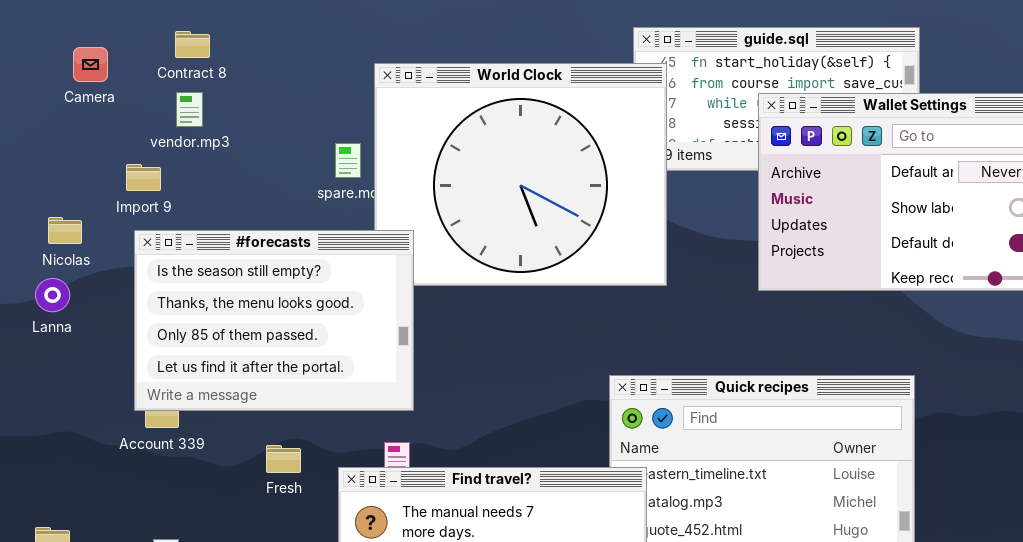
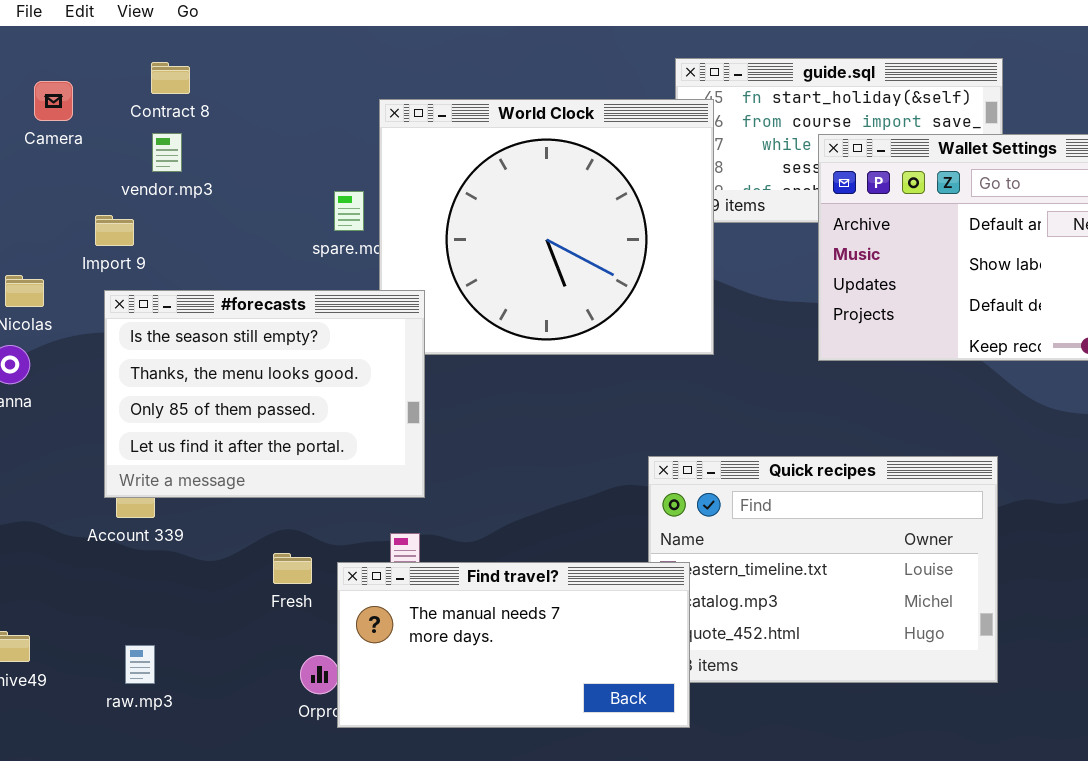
Fresh: [266,445,301,473] -> [273,553,312,584], moved

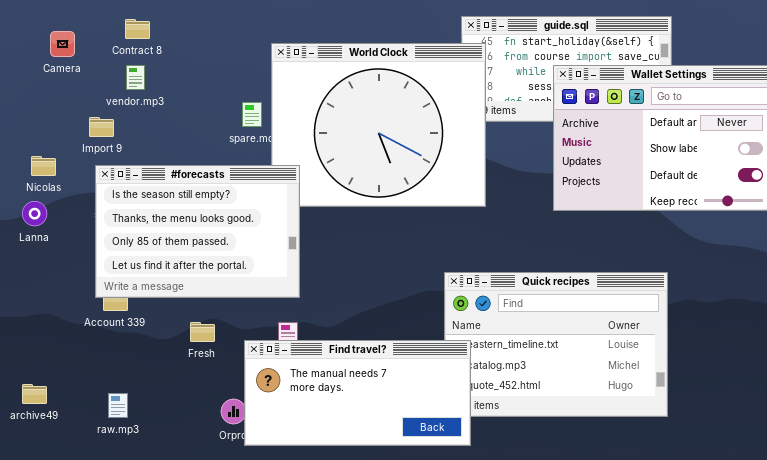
Fresh: [273,553,312,584] -> [190,322,215,342], moved

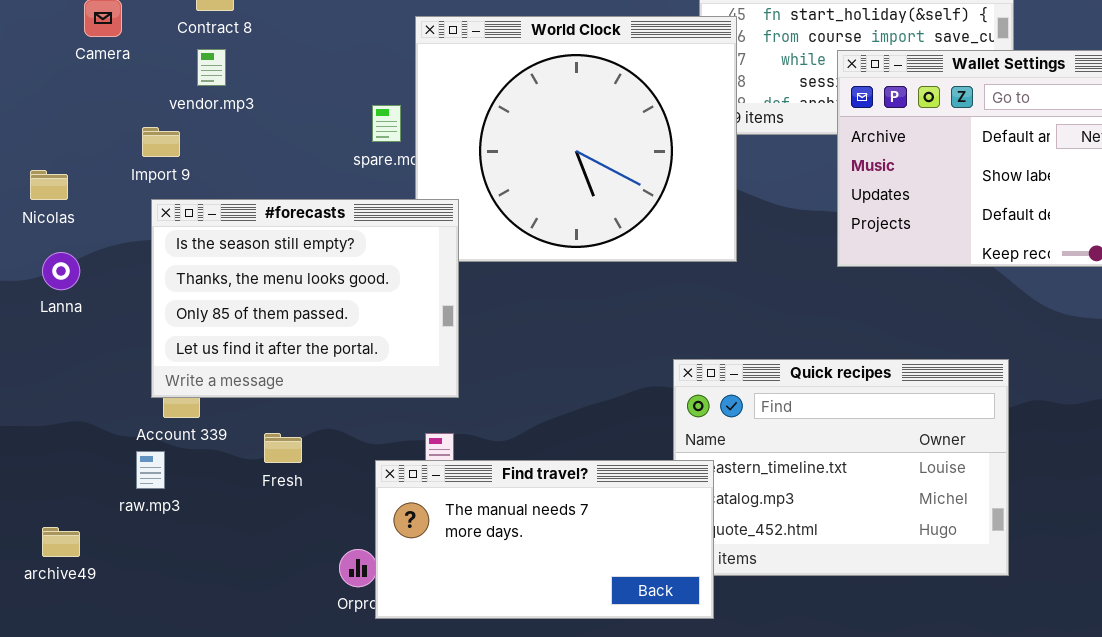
Nicolas: [31,156,56,176] -> [30,170,68,200], moved
Fresh: [190,322,215,342] -> [264,433,302,463], moved
raw.mp3: [108,393,128,418] -> [136,451,165,489], moved

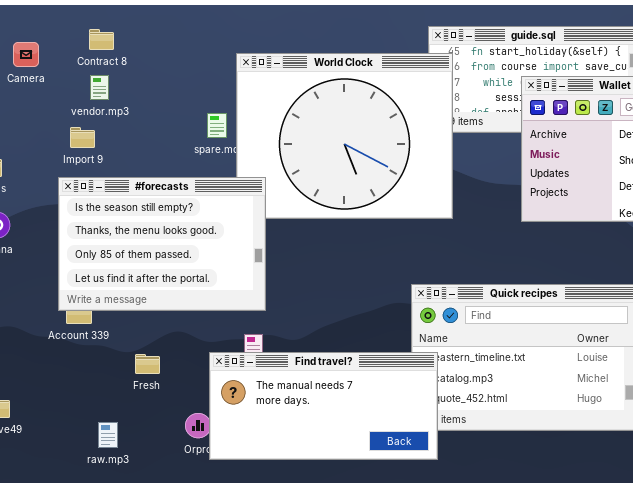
Import 9: [142,127,180,157] -> [70,127,95,148], moved
Fresh: [264,433,302,463] -> [135,354,160,374], moved
raw.mp3: [136,451,165,489] -> [98,422,118,448], moved

